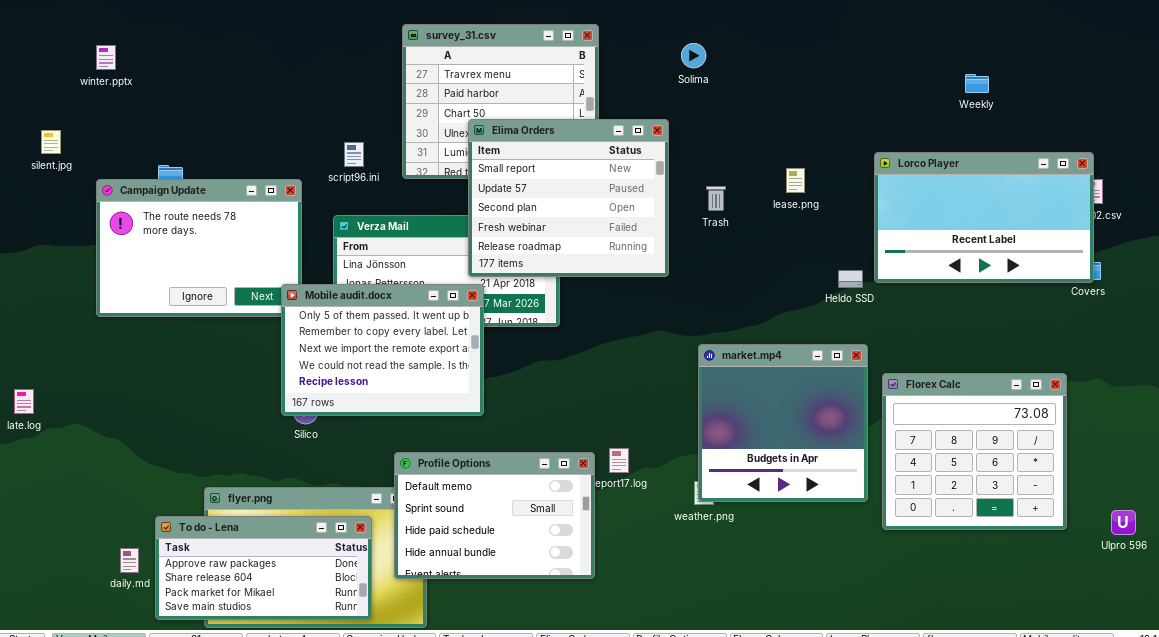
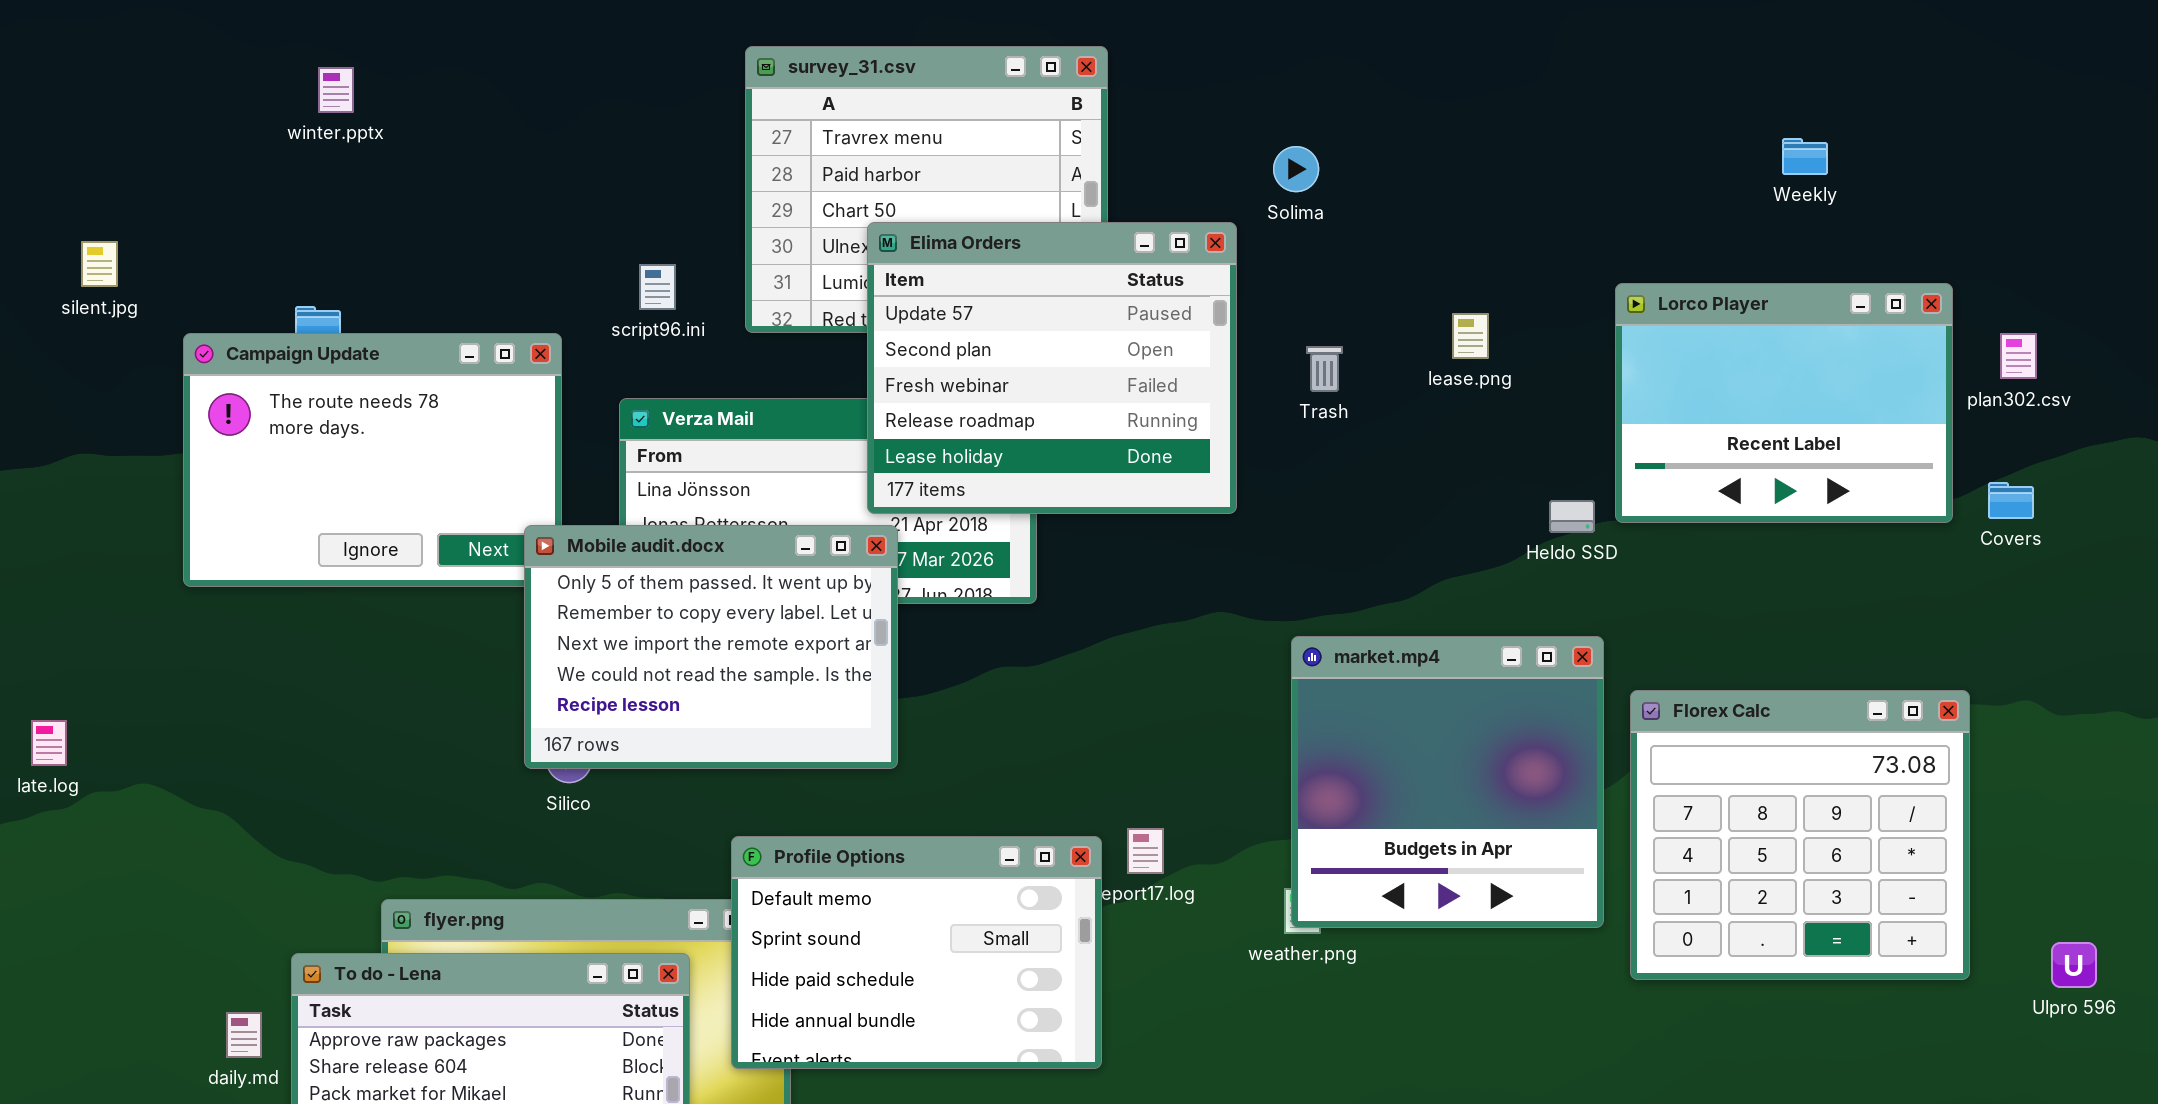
Solima: [681,43,706,68] -> [1273,146,1319,192], moved
winter.pptx: [96,45,116,70] -> [318,67,354,113], moved
Elima Orders: [468,119,669,277] -> [867,222,1237,514], scrolled down 1 row
Lorco Player: [874,152,1094,283] -> [1615,283,1953,523], resized

